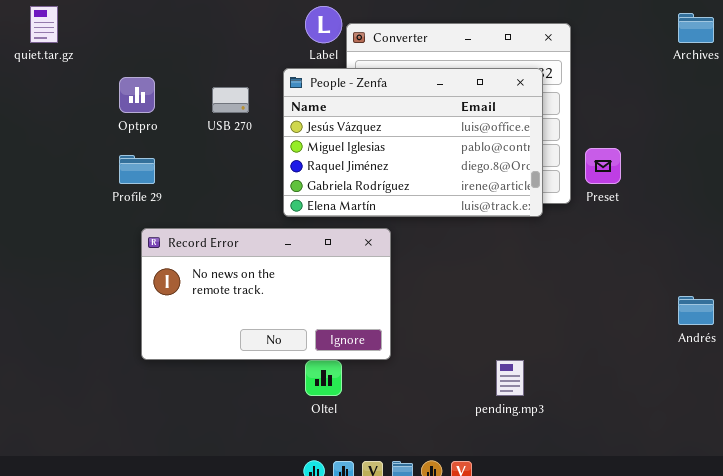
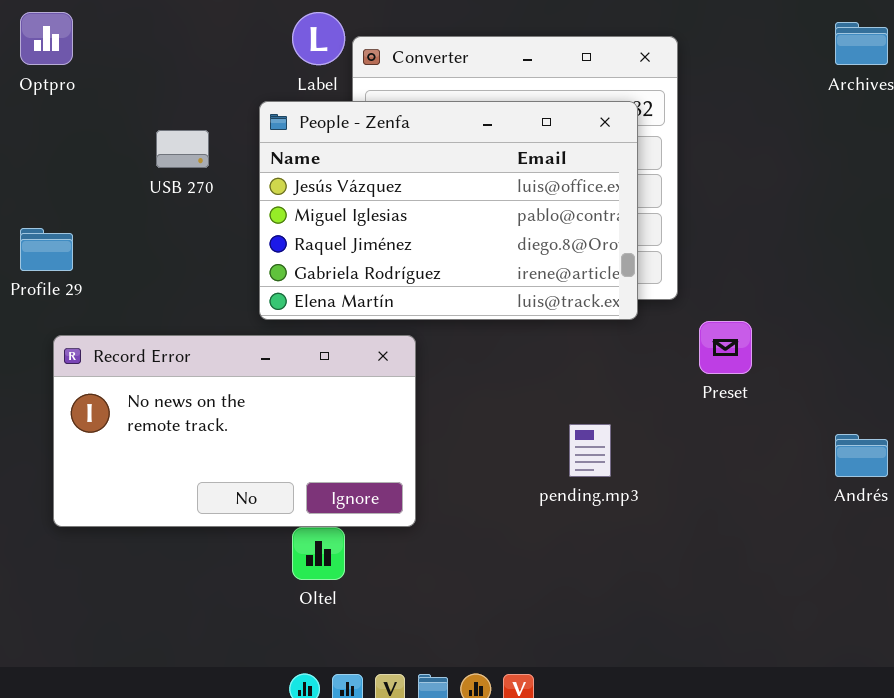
Optpro: [119,77,155,113] -> [20,12,73,65], moved
Preset: [585,148,621,184] -> [699,321,752,374], moved
pending.mp3: [496,360,524,396] -> [569,424,611,477], moved

